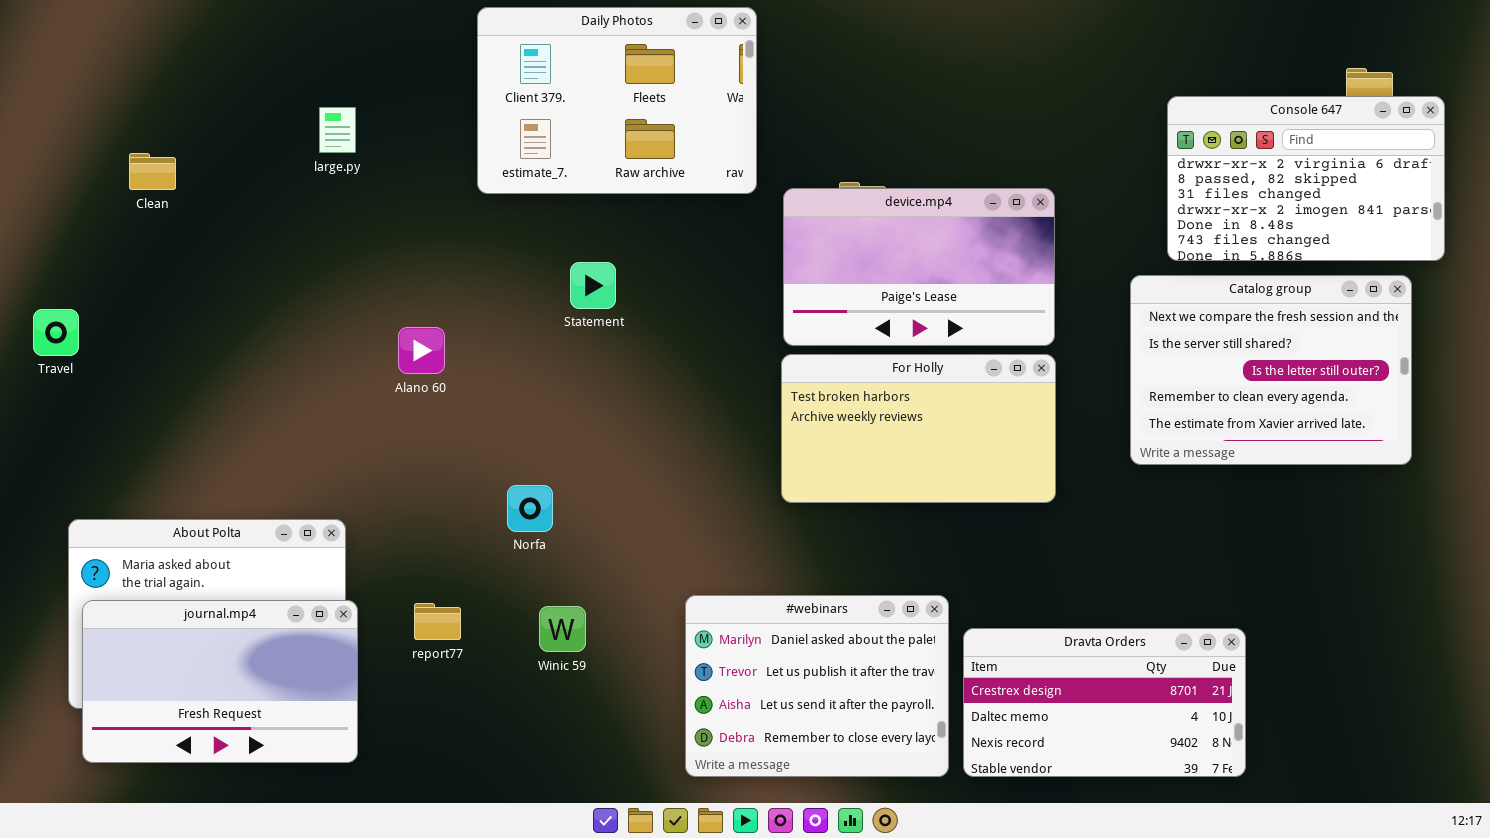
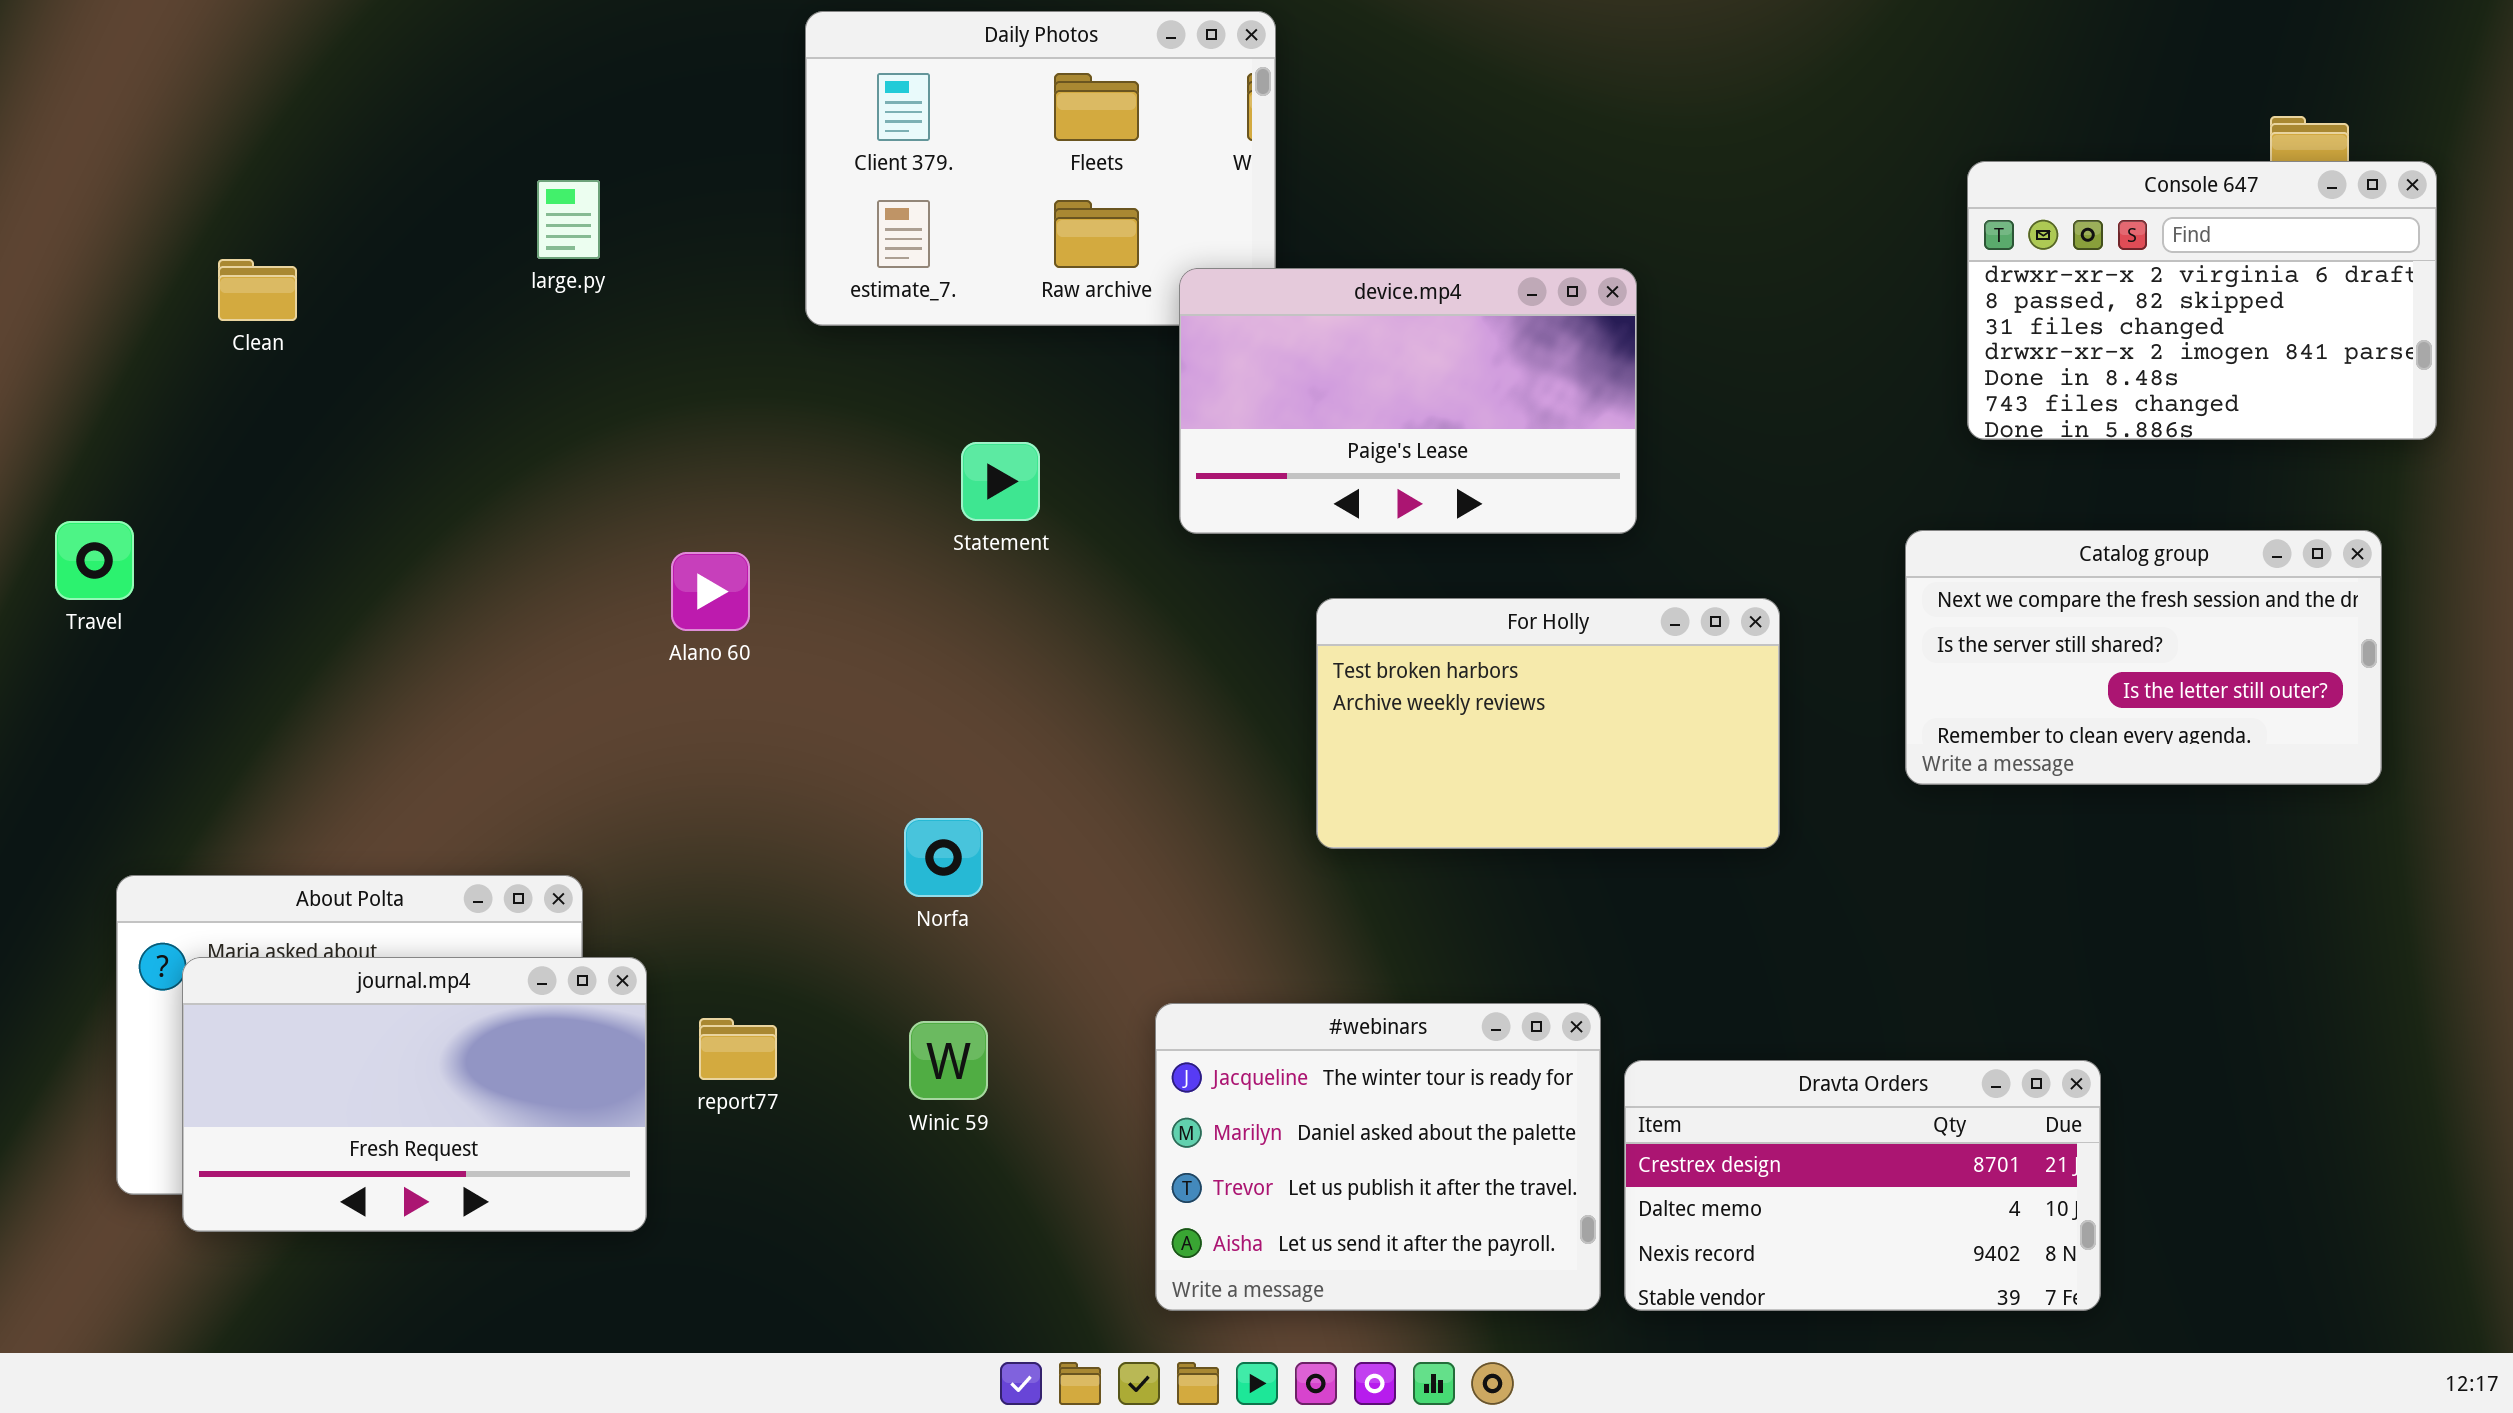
device.mp4: [783,188,1055,346] -> [1179,268,1637,534], moved
Catalog group: [1130,275,1412,465] -> [1905,530,2382,785], resized
Norfa: [507,485,553,532] -> [904,818,983,897], moved
#webinars: [685,595,949,777] -> [1155,1003,1601,1311], scrolled up 1 row
journal.mp4: [82,600,358,763] -> [182,957,647,1232], moved

